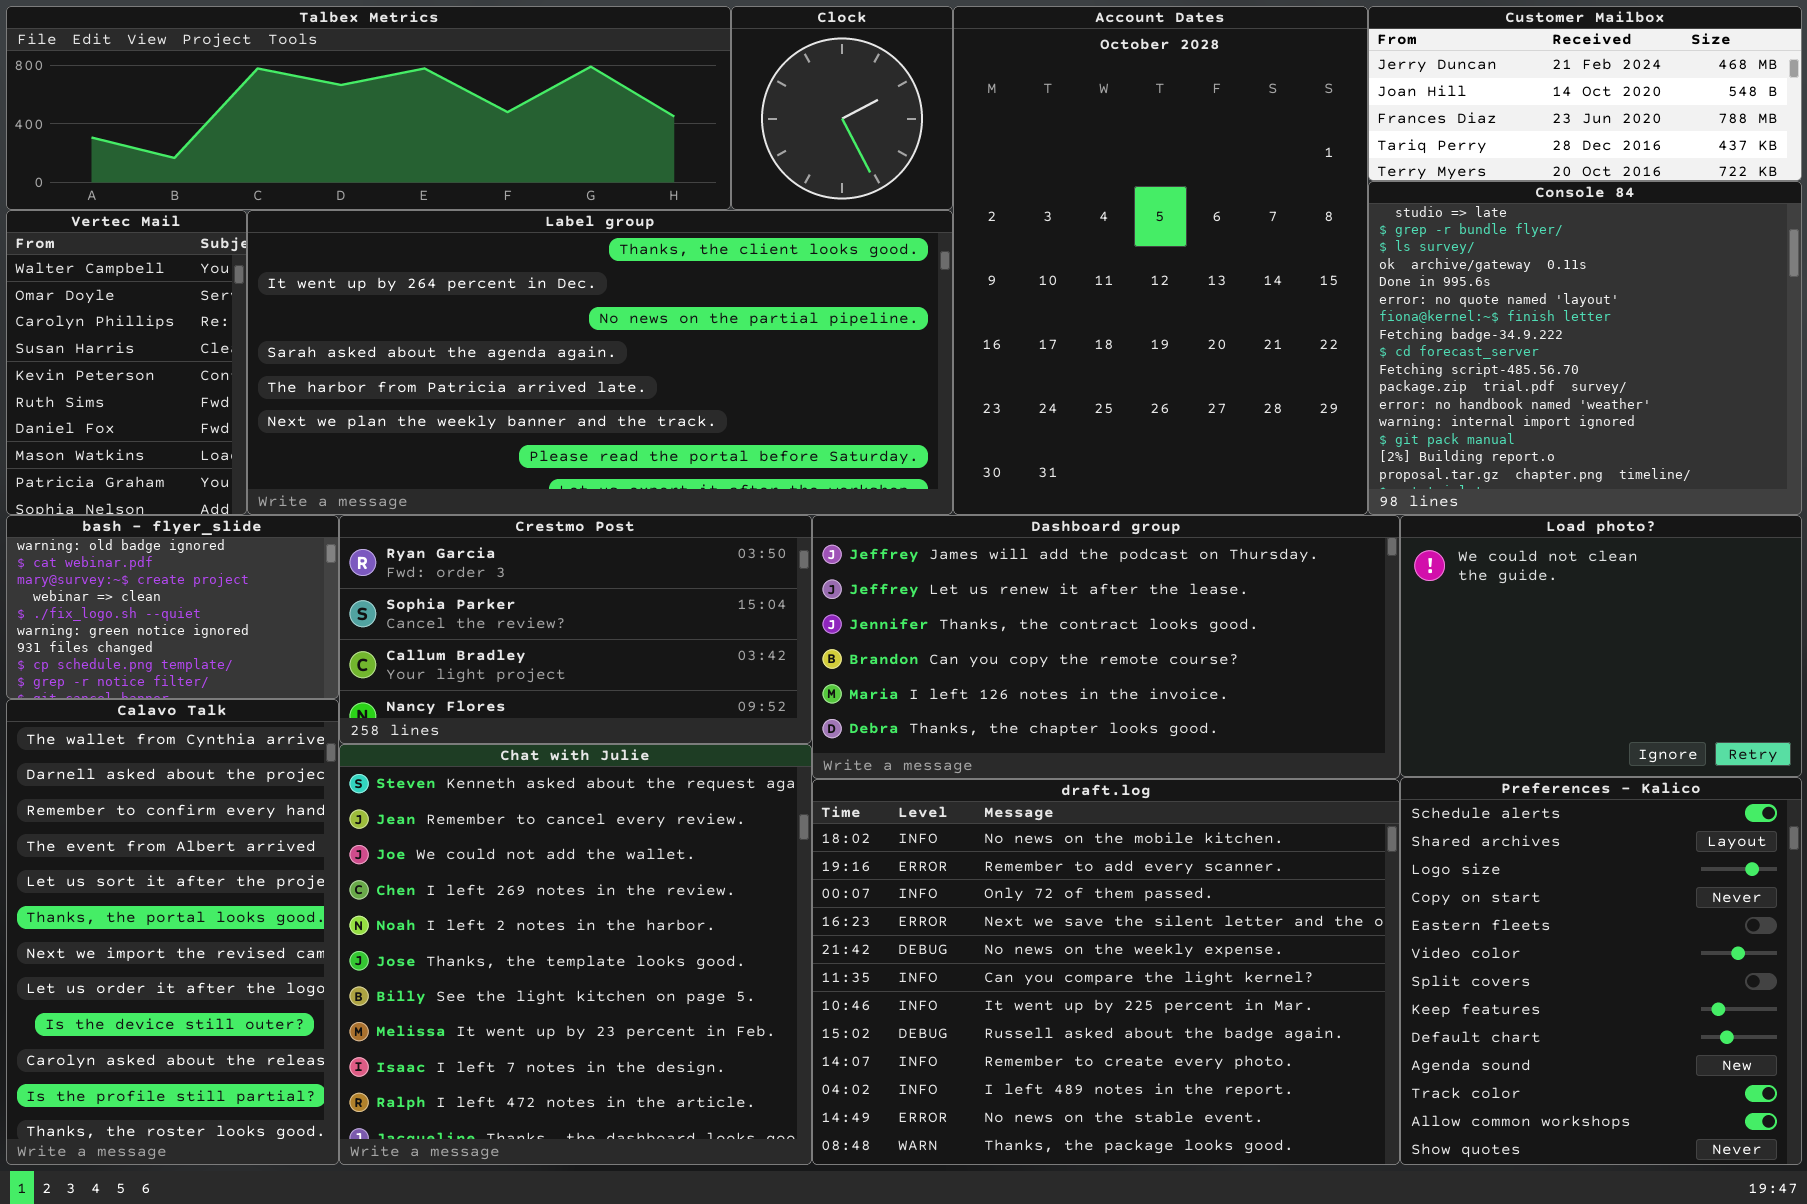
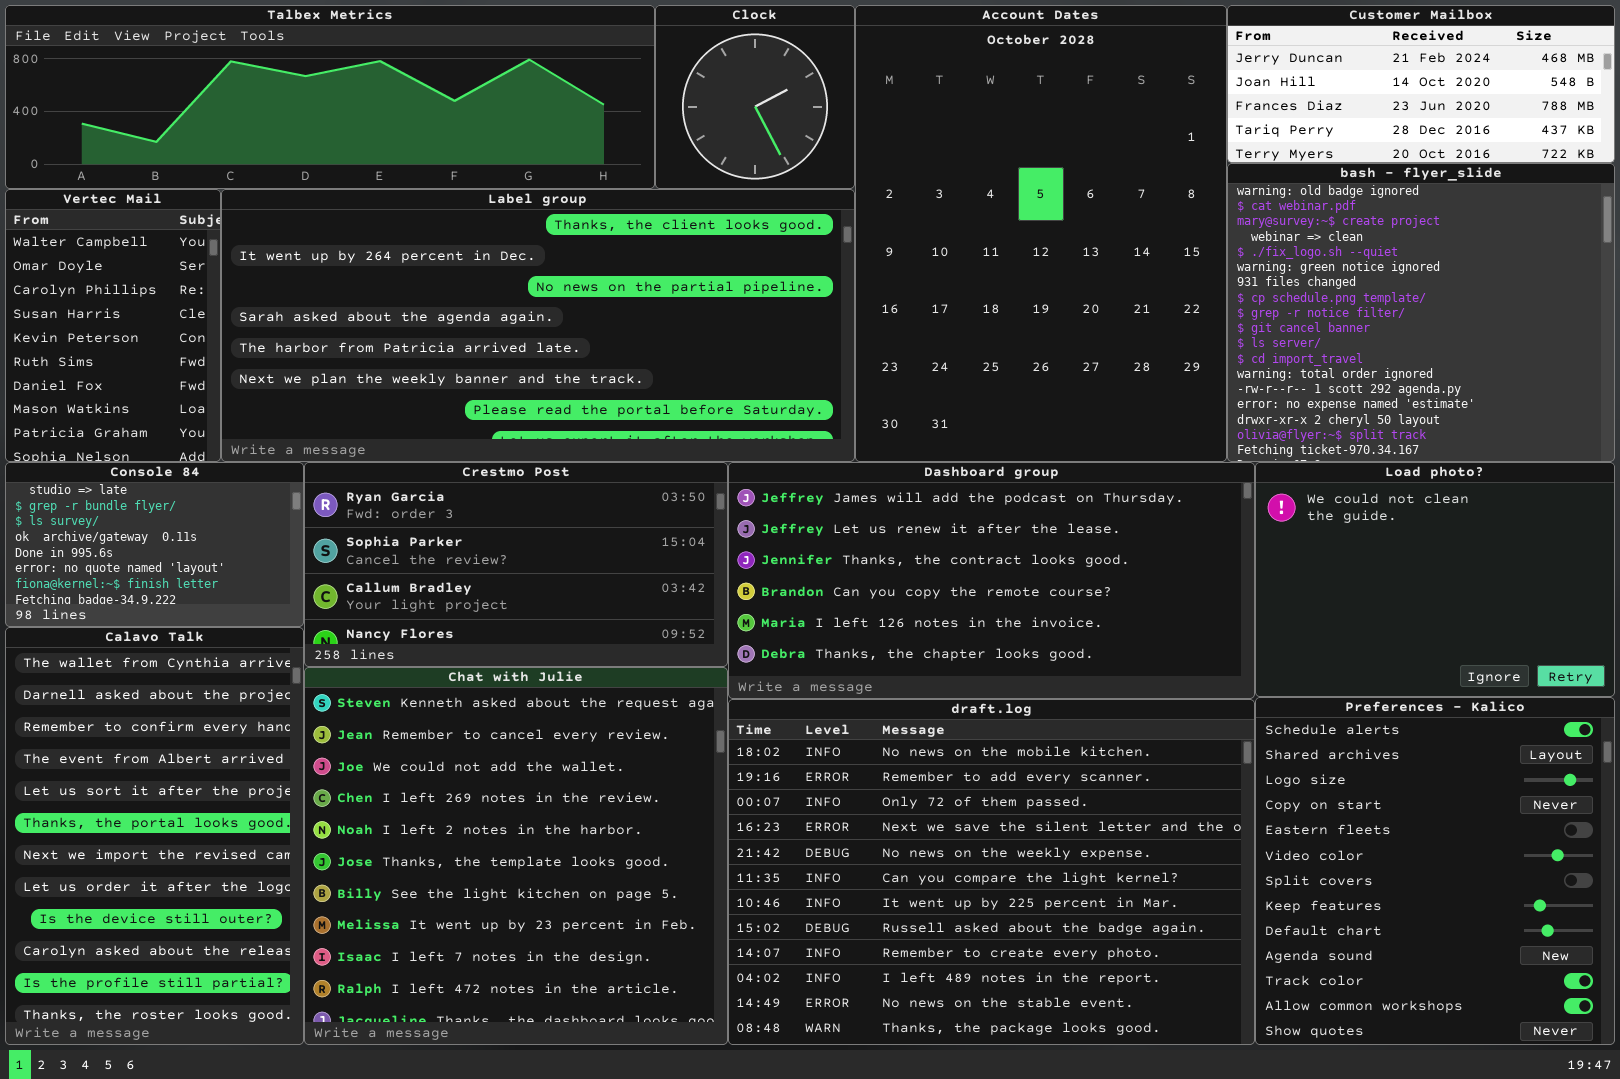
Console 84: [1368,181,1802,515] -> [5,462,304,627], moved, resized
bash - flyer_slide: [6,515,339,699] -> [1227,163,1615,462], moved, resized

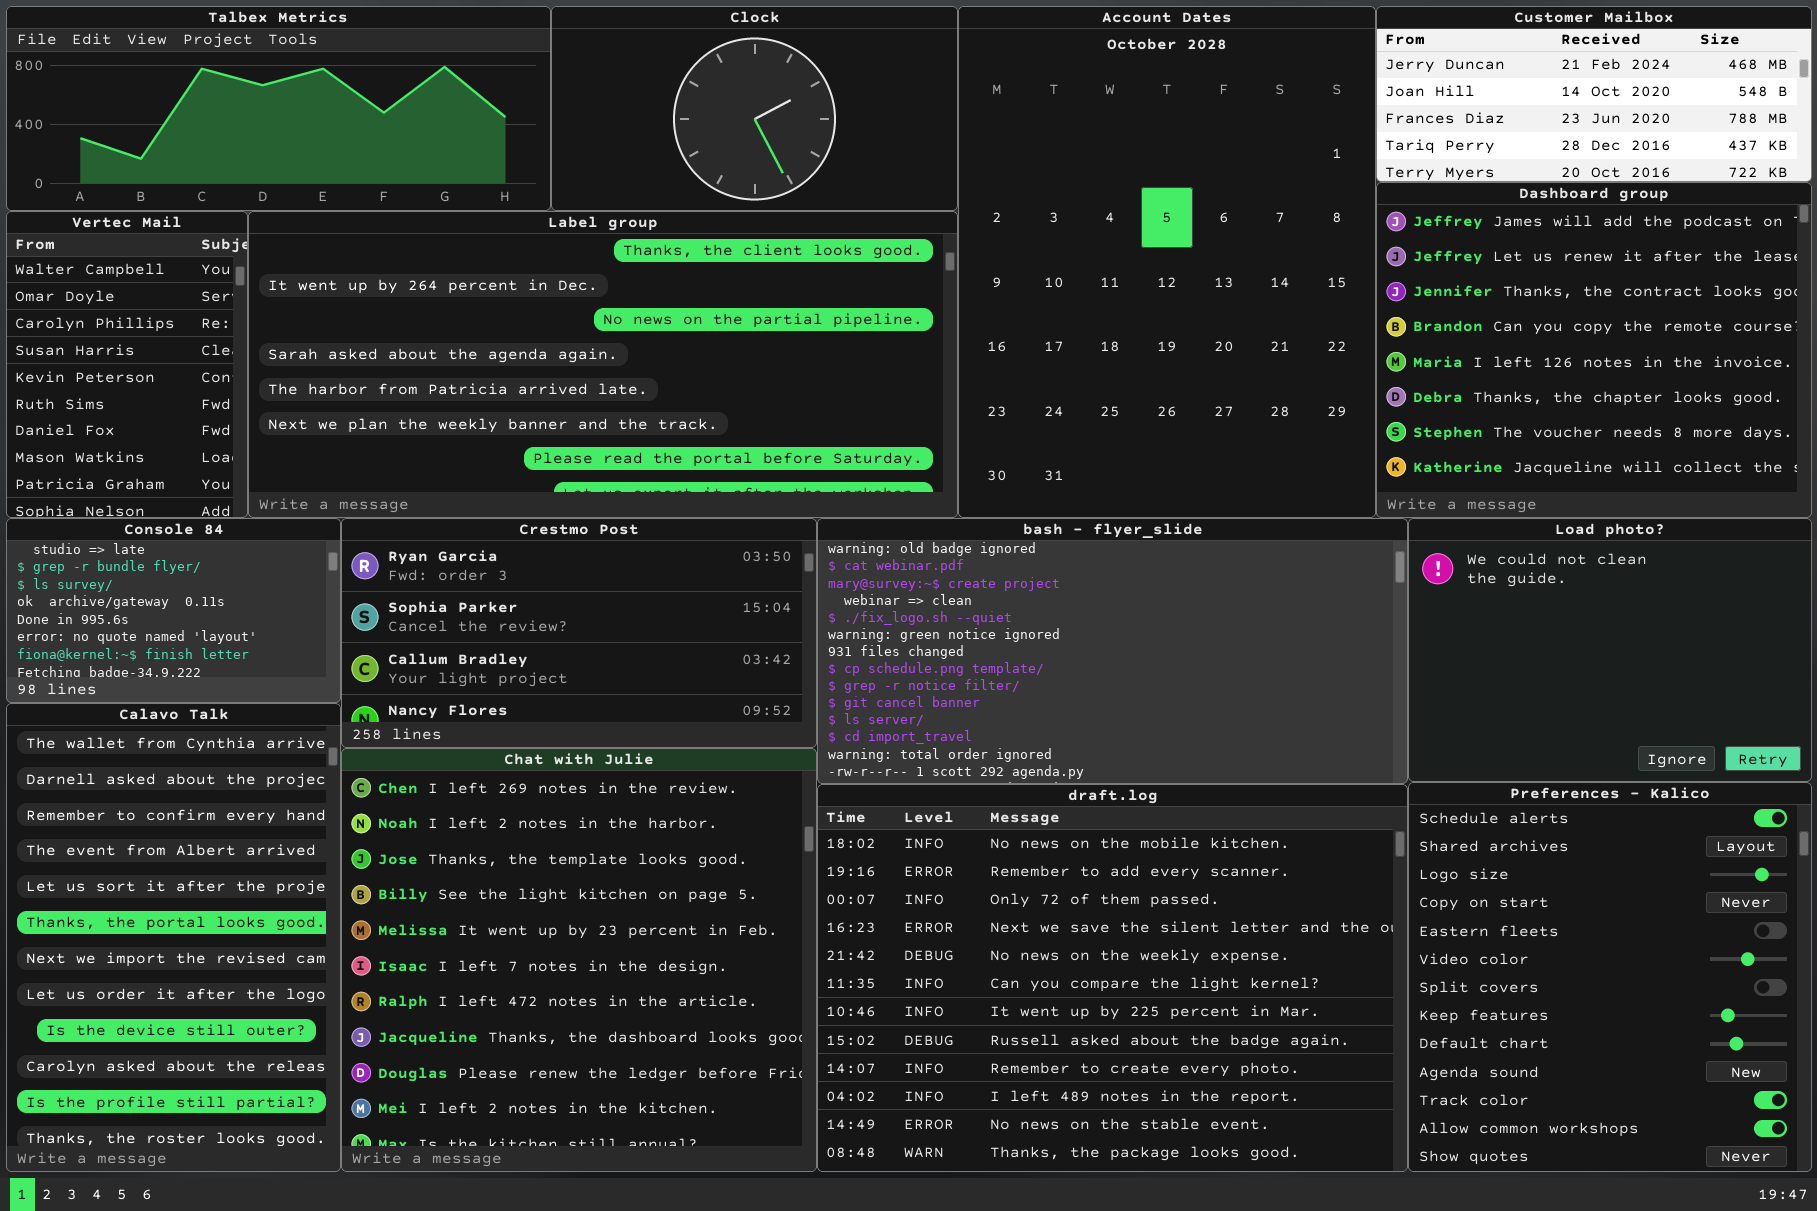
Talbex Metrics: [5,5,655,189] -> [6,6,551,211], resized
Clock: [655,5,855,189] -> [551,6,958,211], resized
bash - flyer_slide: [1227,163,1615,462] -> [817,518,1408,784], moved, resized
Dashboard group: [728,462,1255,699] -> [1376,182,1812,518], moved, resized
Chat with Julie: [304,667,728,1045] -> [341,748,817,1172], scrolled down 3 rows

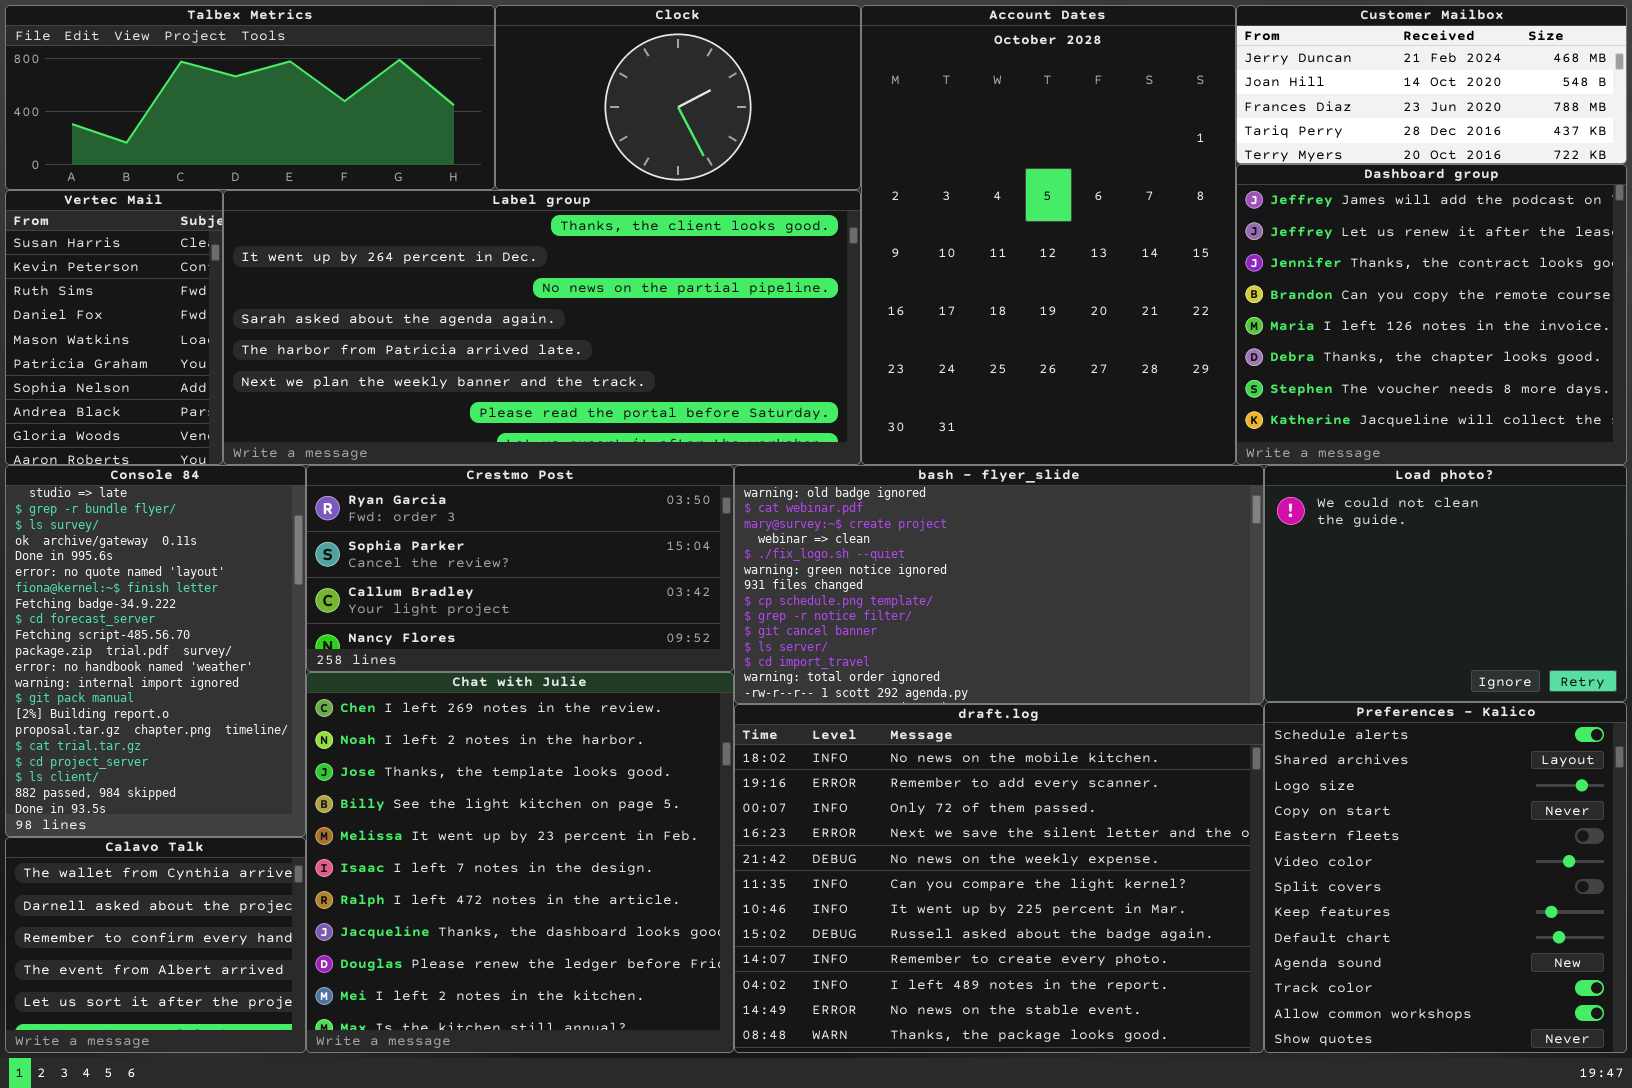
Vertec Mail: [6,211,248,518] -> [5,190,223,465], scrolled down 3 rows
Console 84: [6,518,341,703] -> [5,465,306,837], resized
Calavo Talk: [6,703,341,1172] -> [5,837,306,1053], resized

